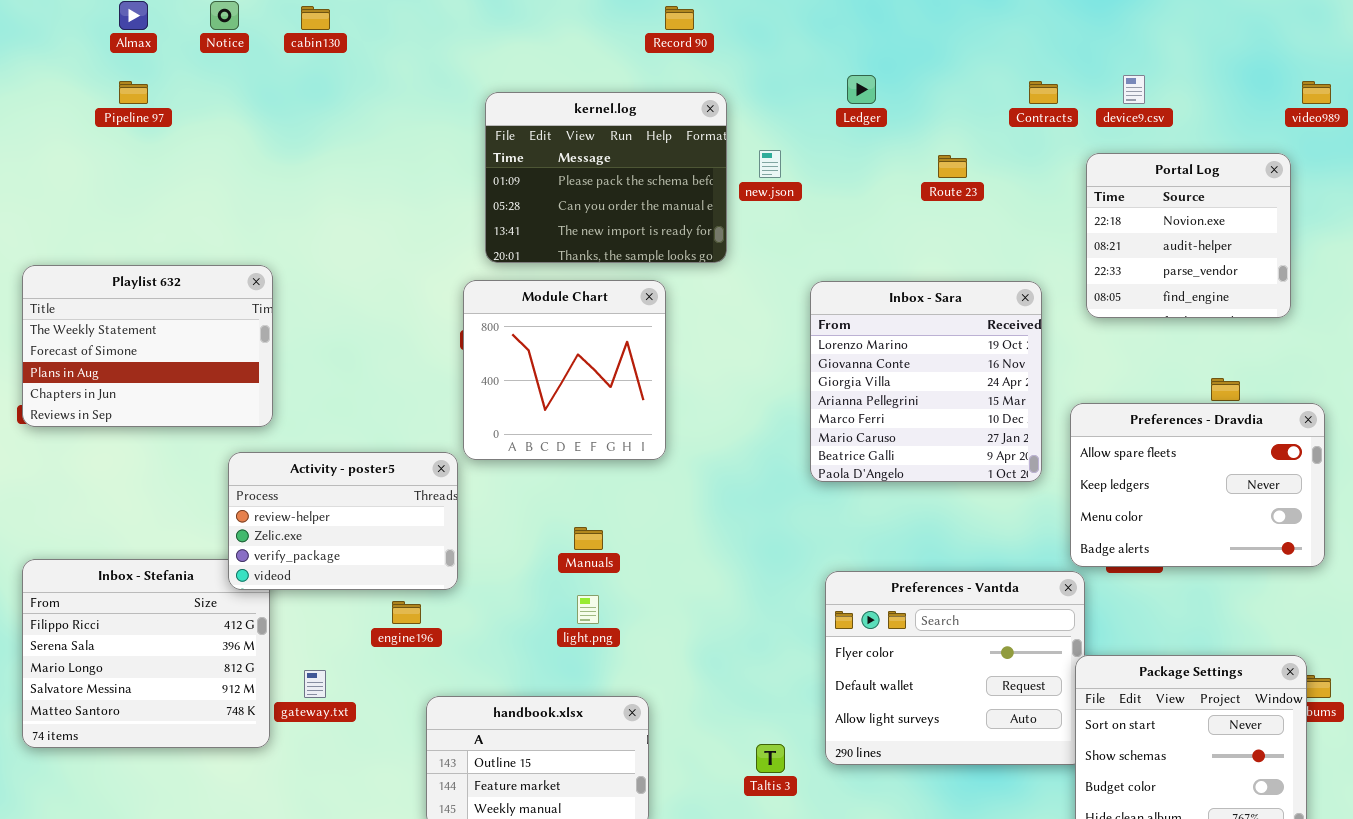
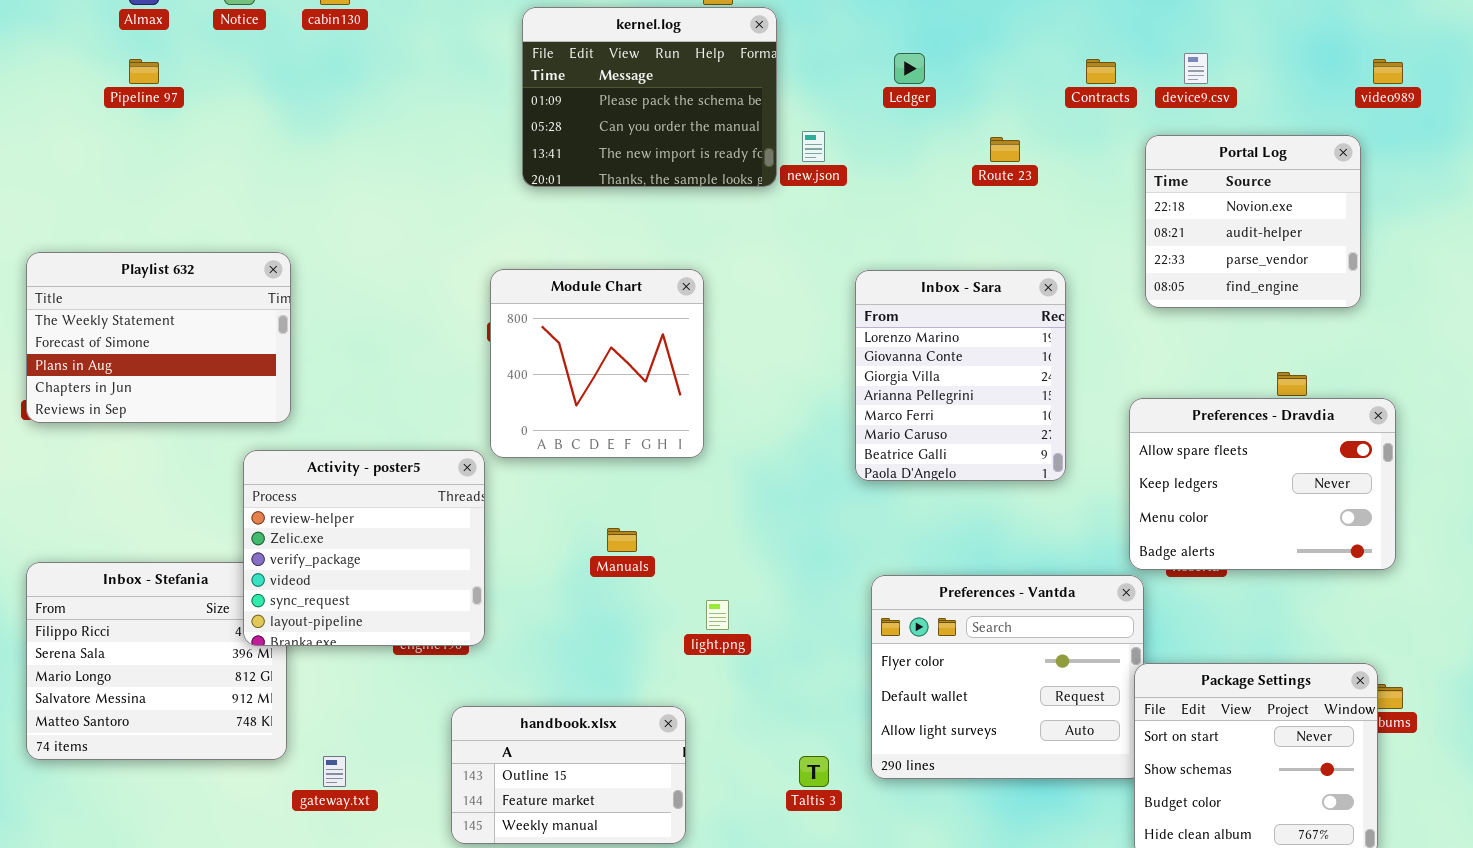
kernel.log: [485,92,727,263] -> [522,7,777,187], moved
Inbox - Sara: [810,281,1042,482] -> [855,270,1066,481], resized
Activity - poster5: [228,452,458,590] -> [243,450,485,646], resized
light.png: [577,595,599,624] -> [706,600,729,630], moved
gateway.txt: [304,670,326,698] -> [323,756,346,787], moved

